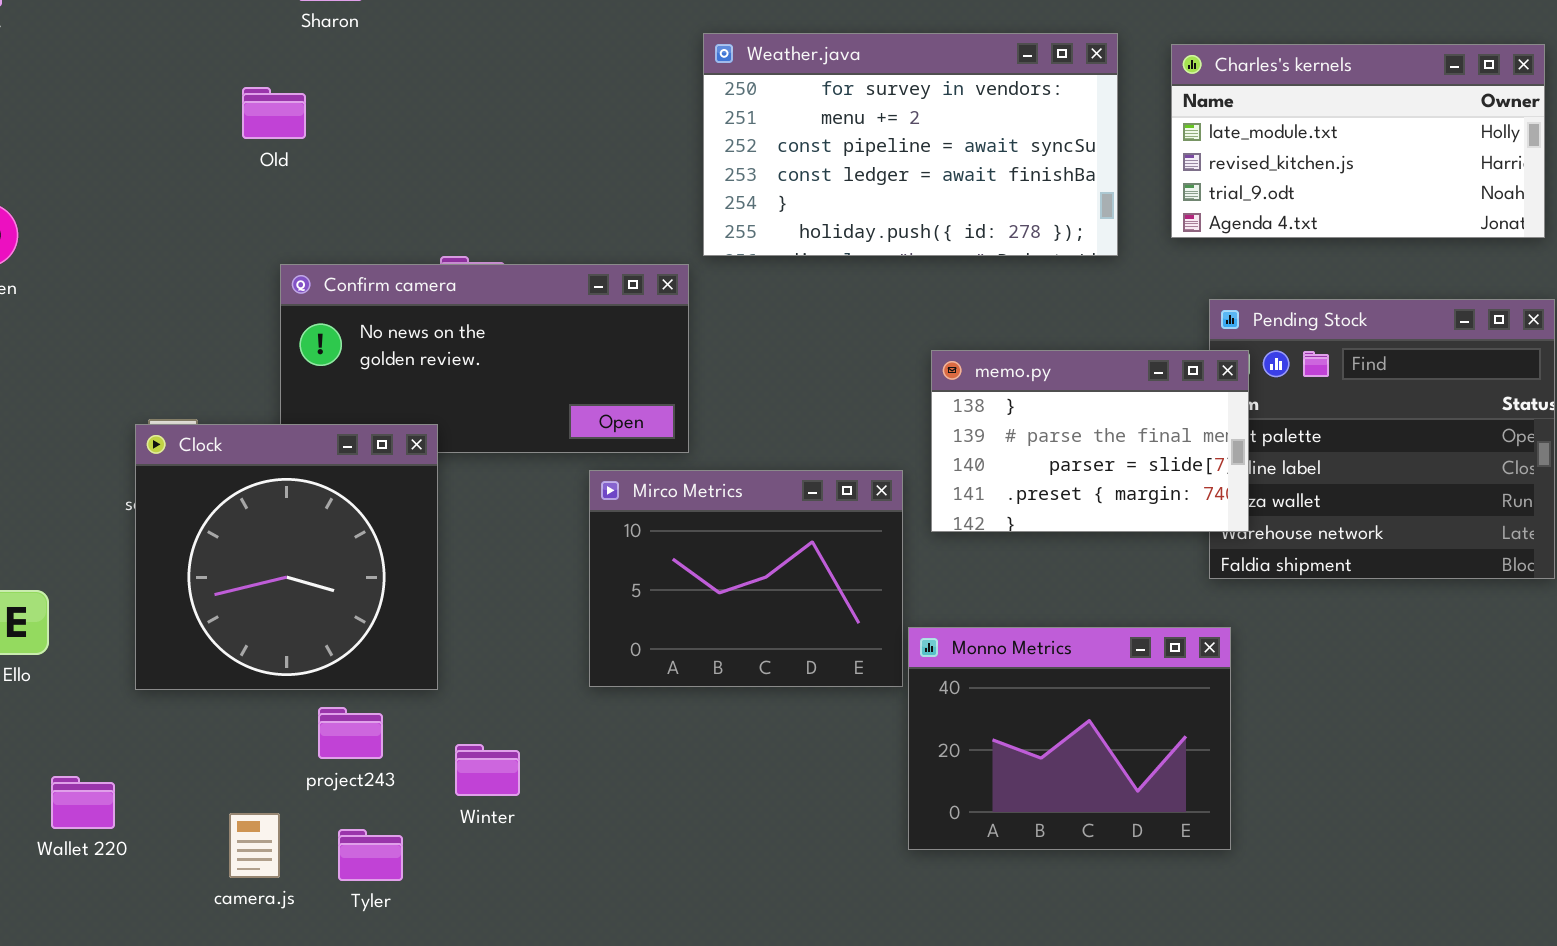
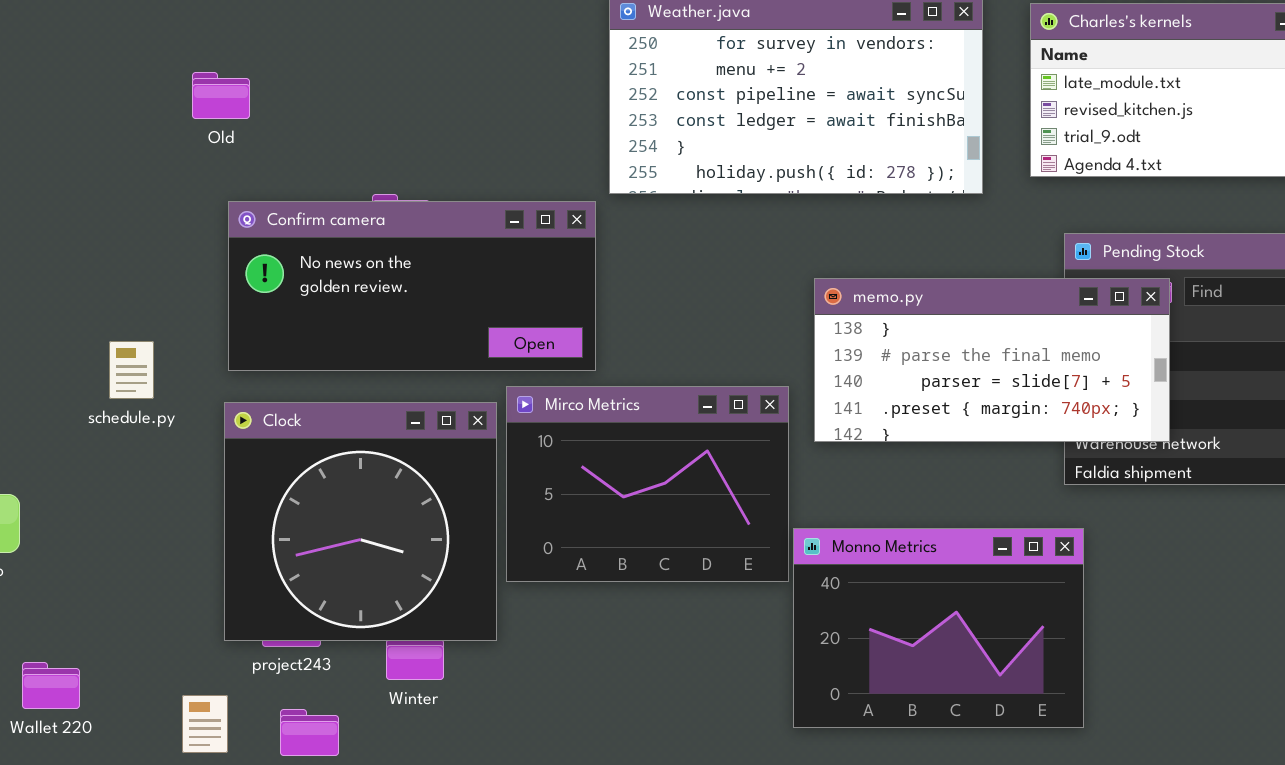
Old: [242,87,306,139] -> [192,72,250,119], moved
memo.py: [931,350,1249,532] -> [814,278,1170,442], resized
Clock: [135,424,438,690] -> [224,402,497,641], moved

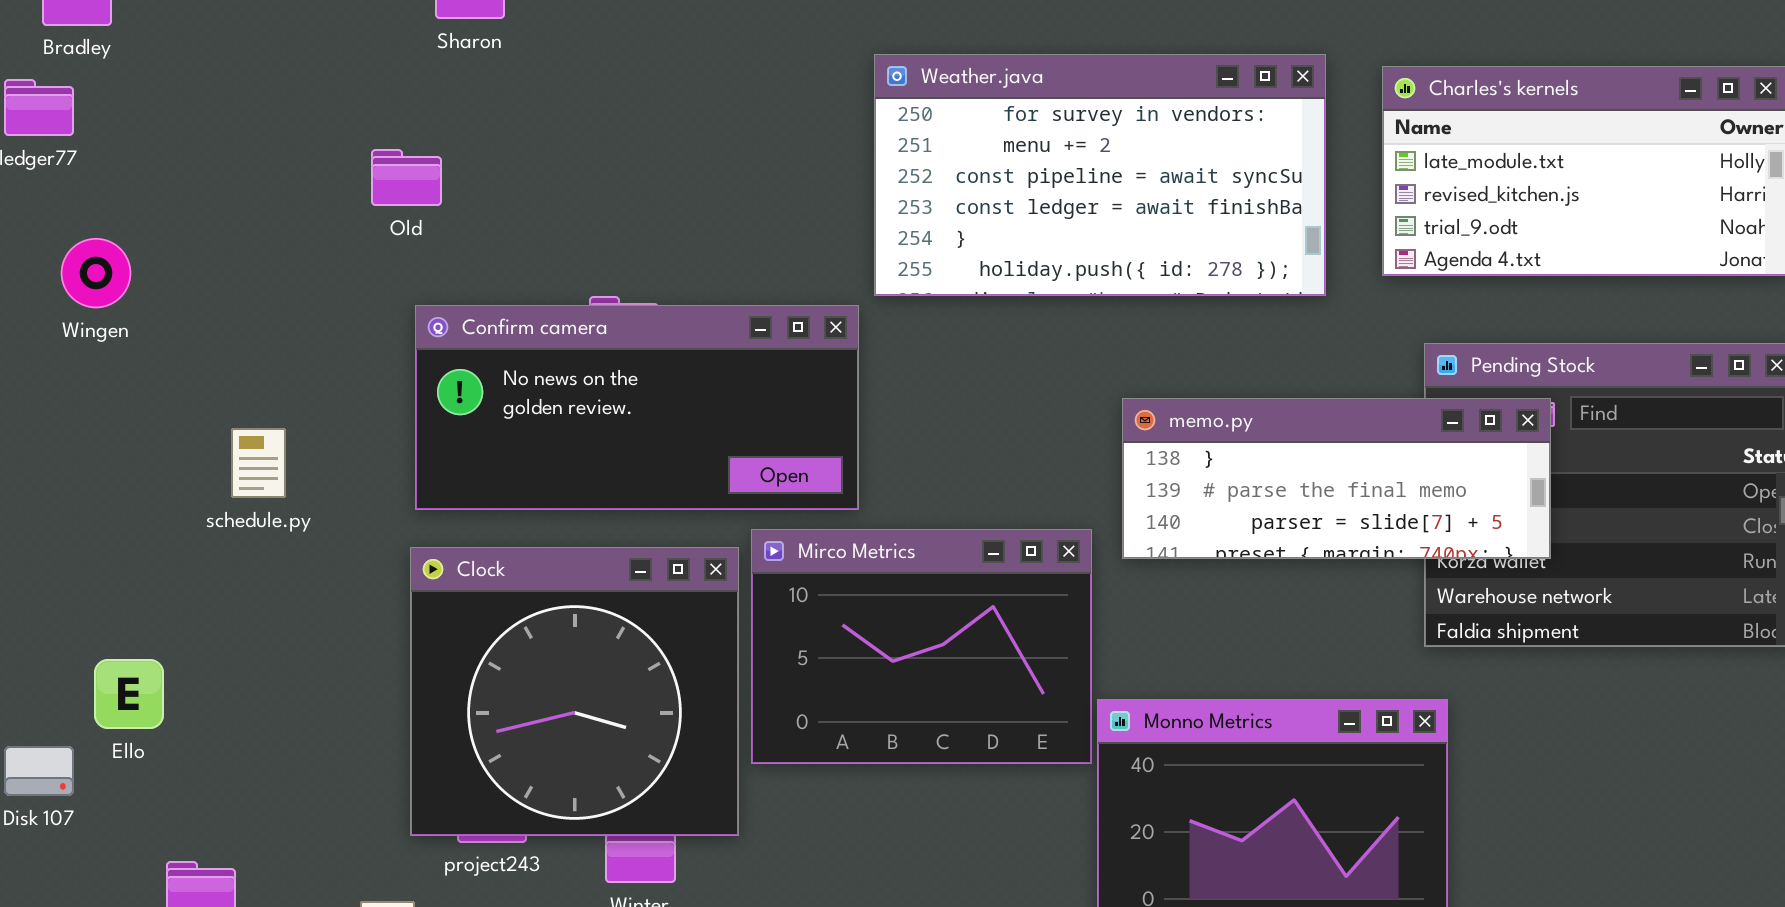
memo.py: [814,278,1170,442] -> [1122,398,1551,559], resized
schedule.py: [109,341,154,399] -> [231,428,286,498], moved

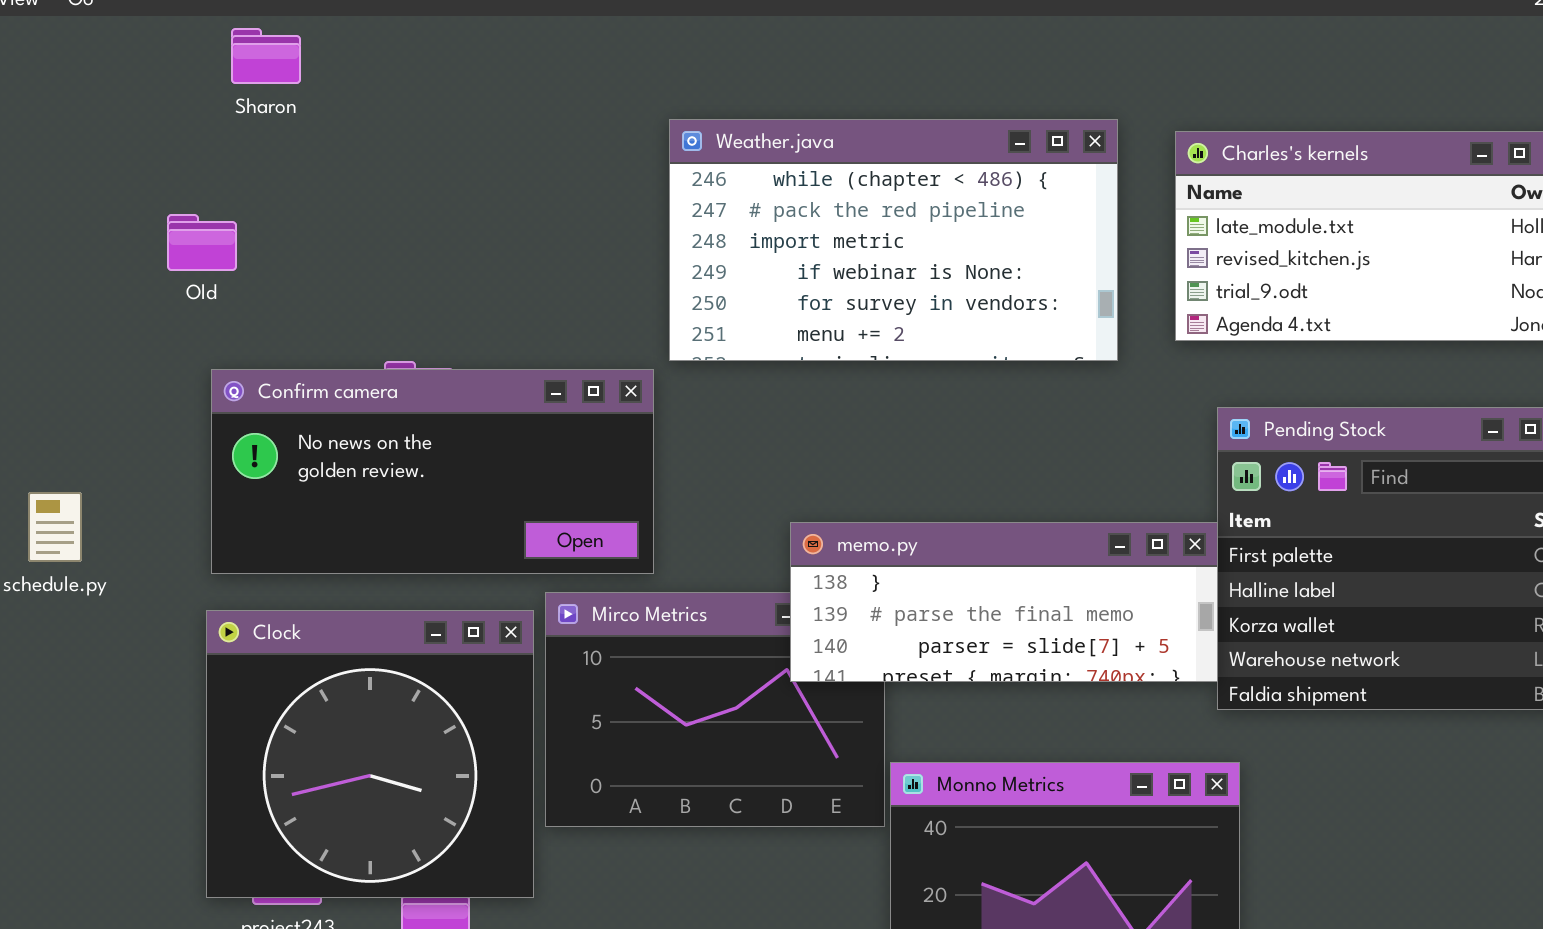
Weather.java: [874,54,1326,296] -> [669,119,1118,361], scrolled up 4 rows
memo.py: [1122,398,1551,559] -> [790,522,1218,682], moved

